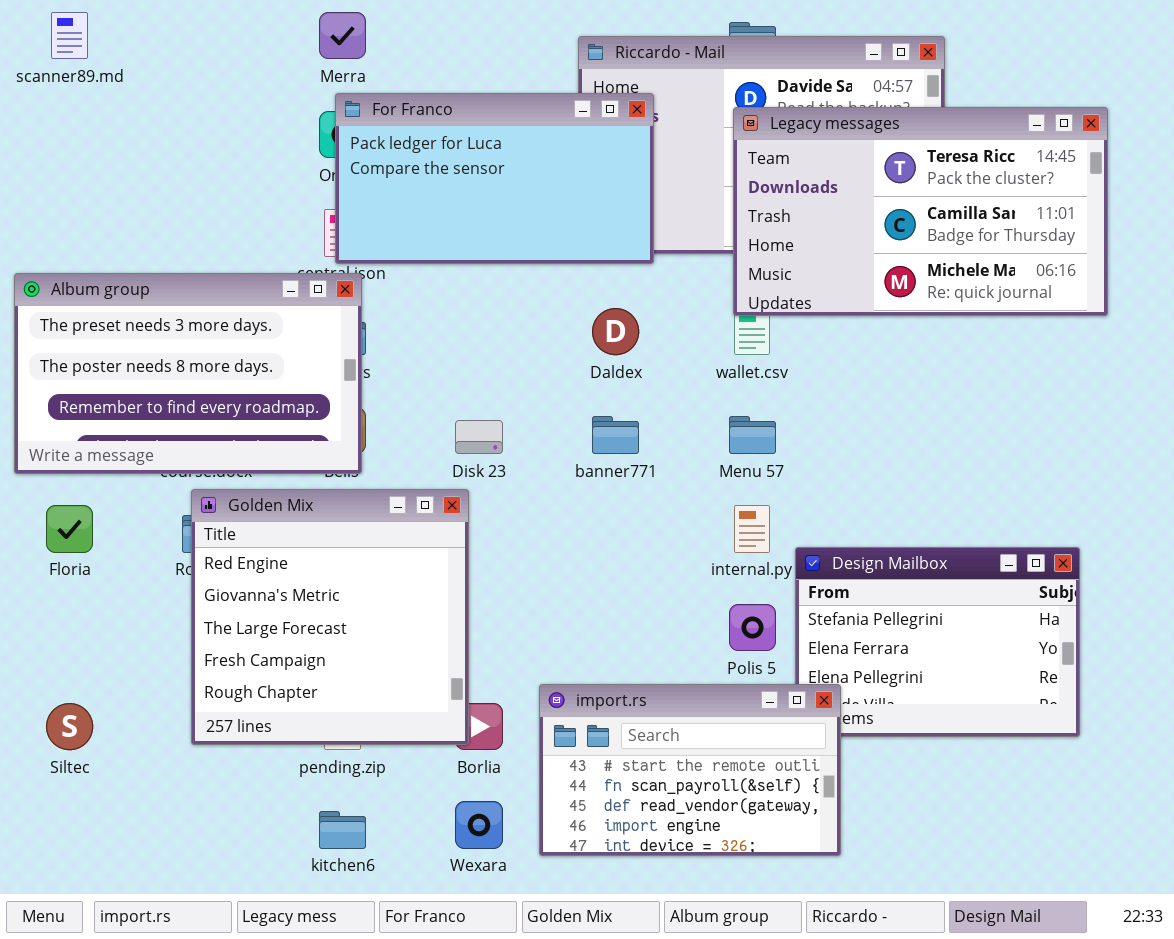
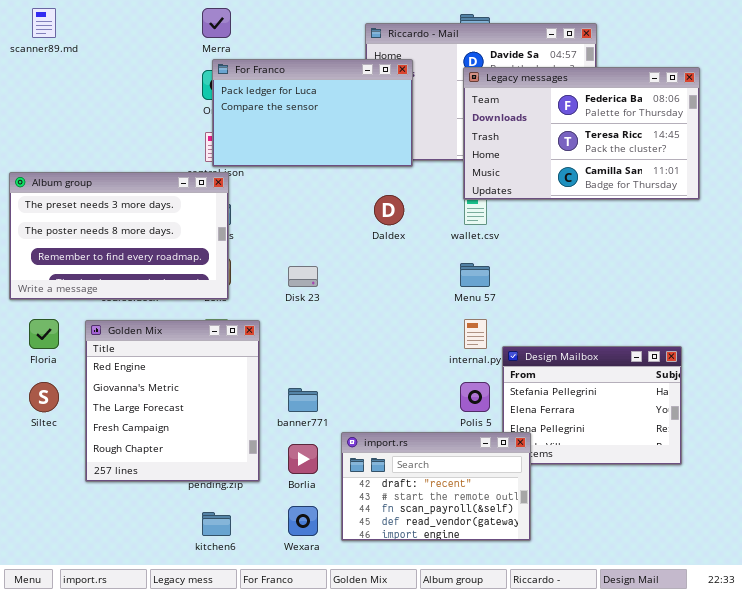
Legacy messages: [733,107,1108,316] -> [463,67,700,200], scrolled up 1 row
banner771: [592,416,639,454] -> [288,388,318,412], moved
Golden Mix: [191,489,469,745] -> [85,320,260,482], moved
import.rs: [539,684,841,856] -> [341,432,531,541], scrolled up 1 row
Siltec: [46,703,93,750] -> [29,382,59,412], moved

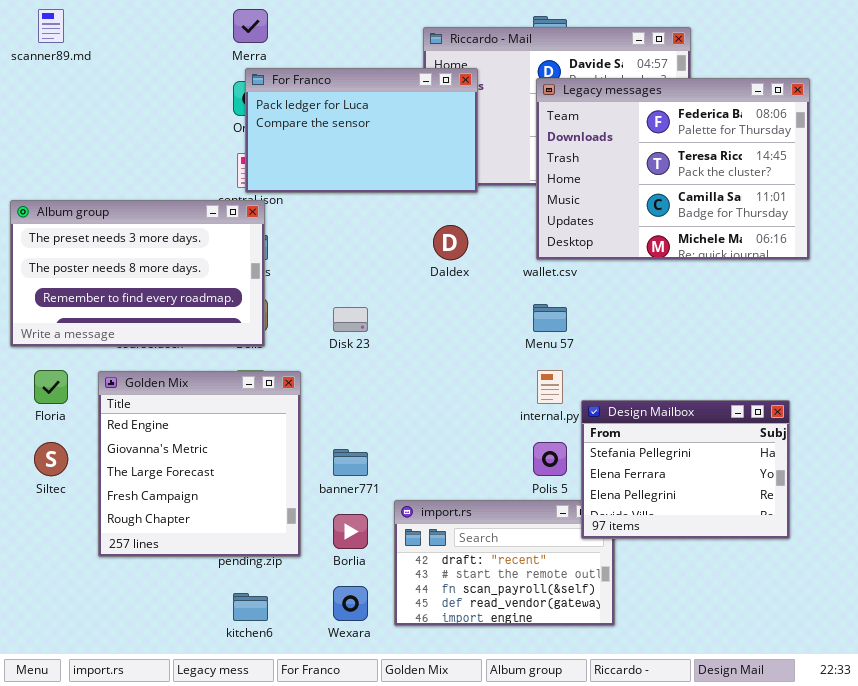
Legacy messages: [463,67,700,200] -> [536,78,810,260], resized
Design Mailbox: [502,346,682,465] -> [581,400,790,539], raised

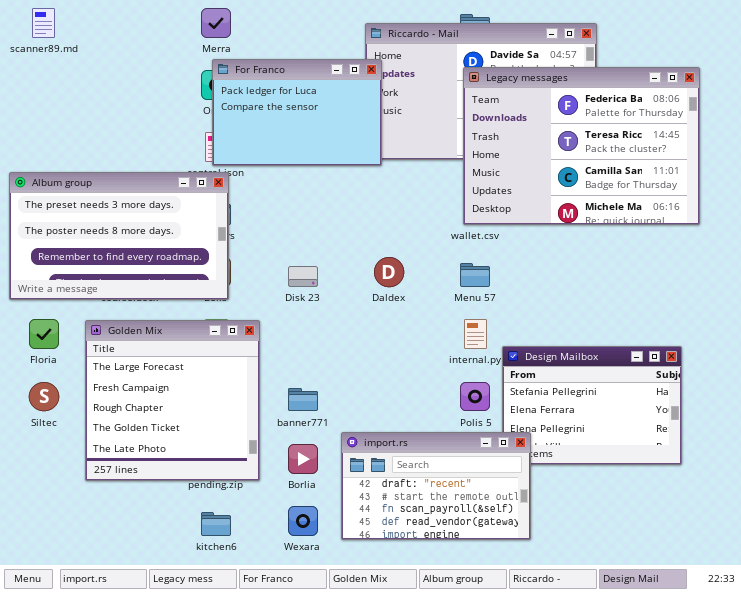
For Franco: [245,68,478,193] -> [212,59,382,166], resized
Daldex: [433,225,468,260] -> [374,257,404,287], moved
Golden Mix: [98,371,301,557] -> [85,320,260,481], scrolled down 2 rows
import.rs: [394,500,615,626] -> [341,432,531,540], raised

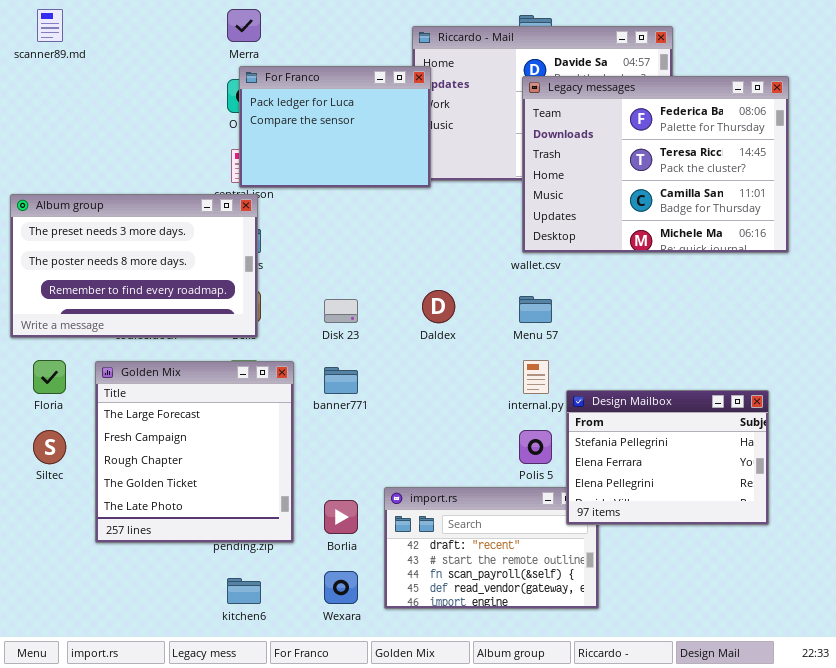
Design Mailbox: [502,346,682,465] -> [566,390,769,525], raised
banner771: [288,388,318,411] -> [324,367,358,394], moved

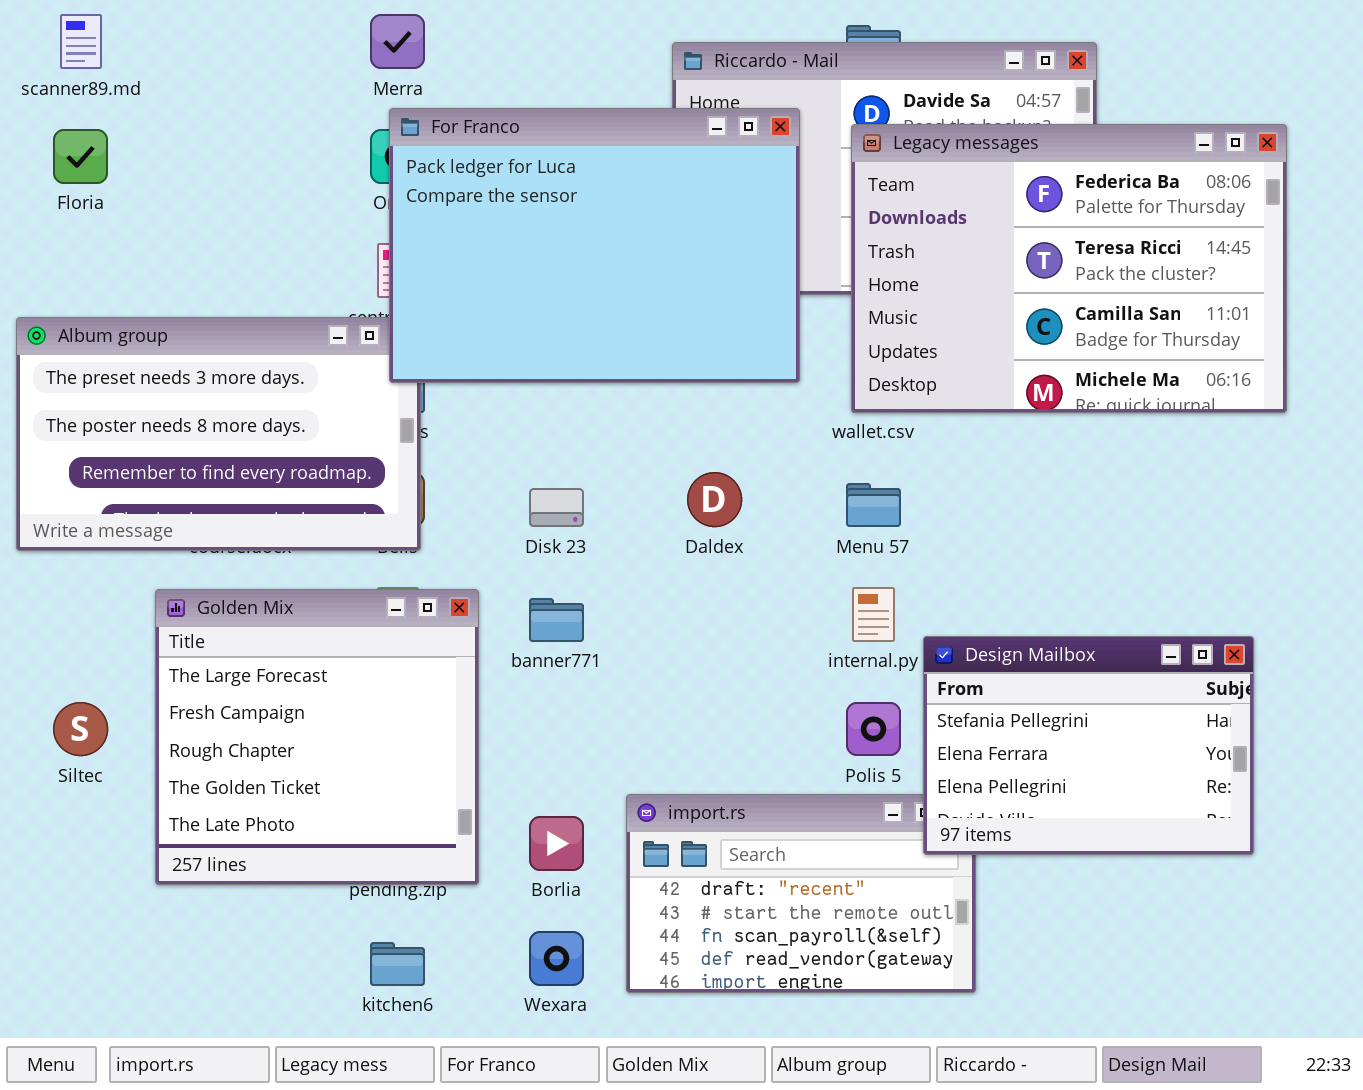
For Franco: [239,66,431,188] -> [389,108,800,383], resized
Floria: [33,360,66,394] -> [53,129,108,184], moved

